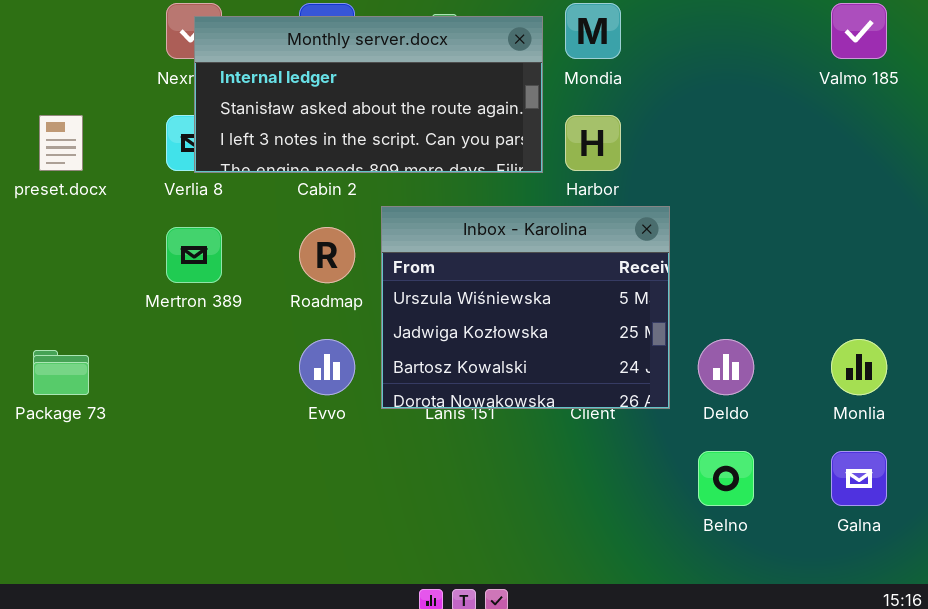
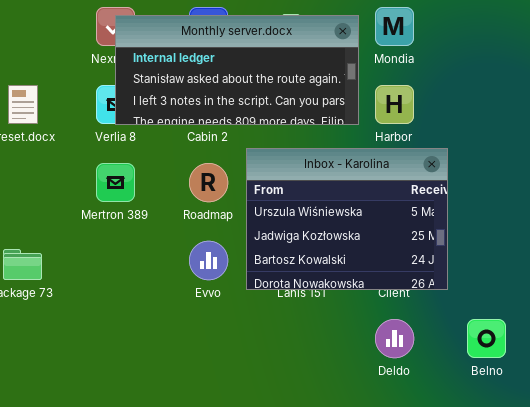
Deldo: [698,339,754,395] -> [375,319,414,358], moved

